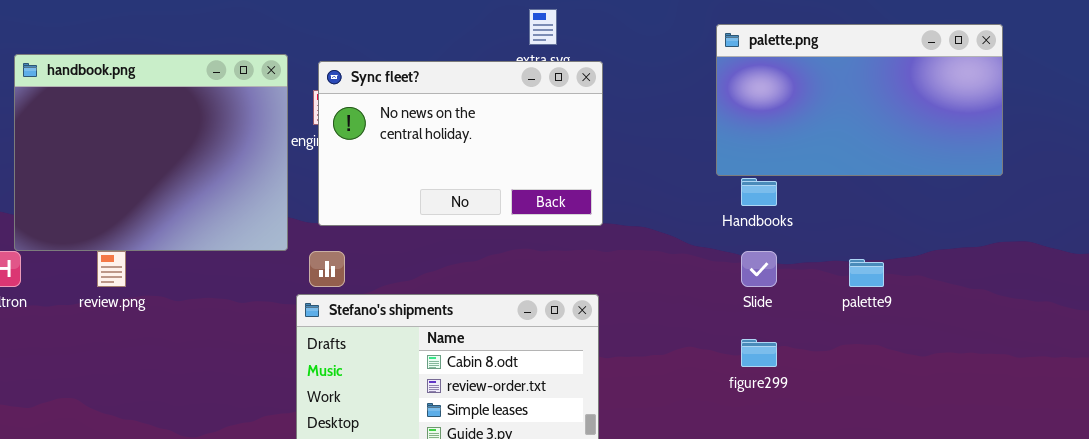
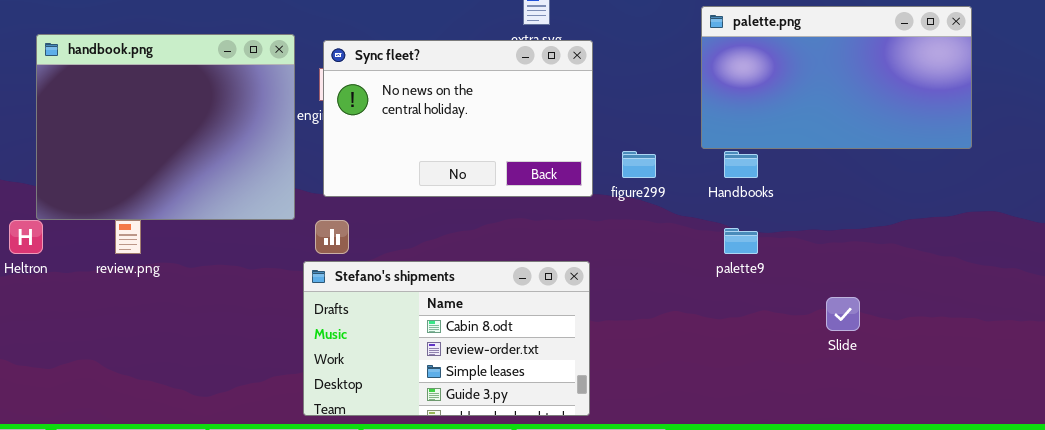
Slide: [741,251,777,287] -> [826,297,860,331], moved
palette9: [849,259,884,287] -> [724,228,758,254], moved
figure299: [741,339,777,367] -> [622,151,656,178], moved

